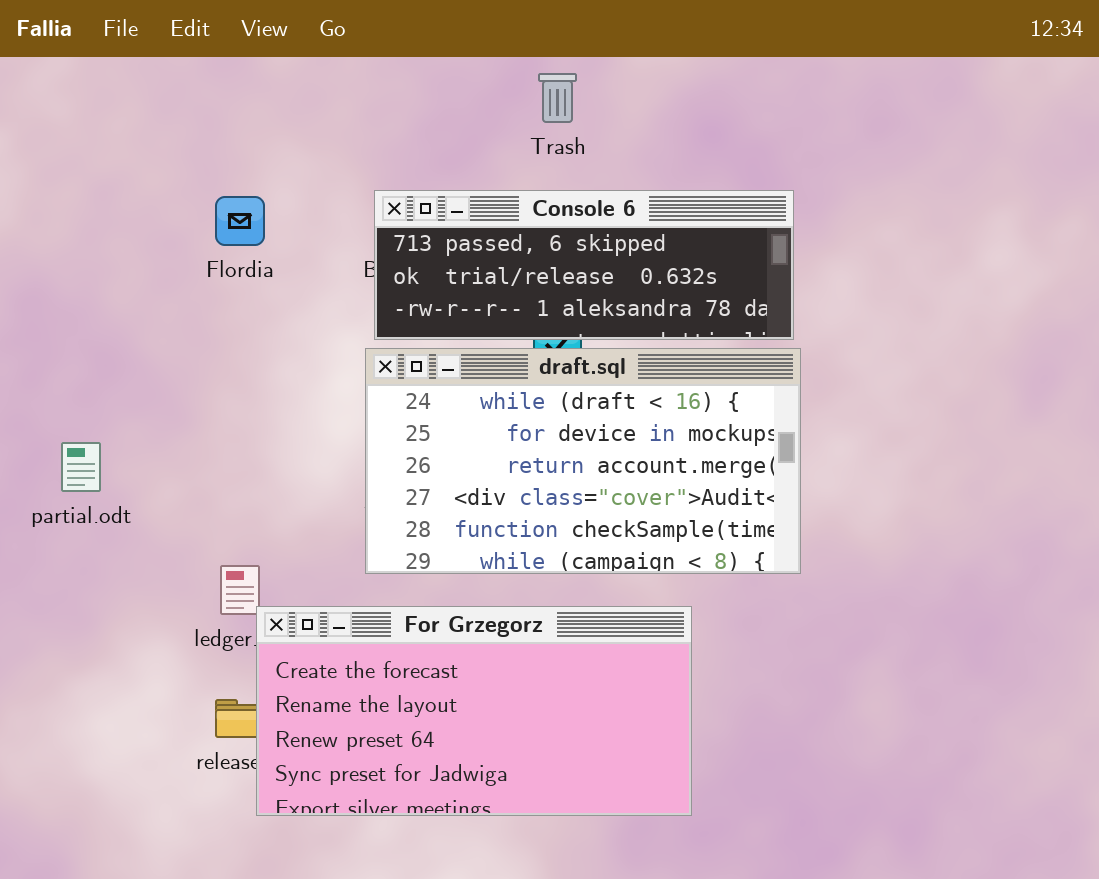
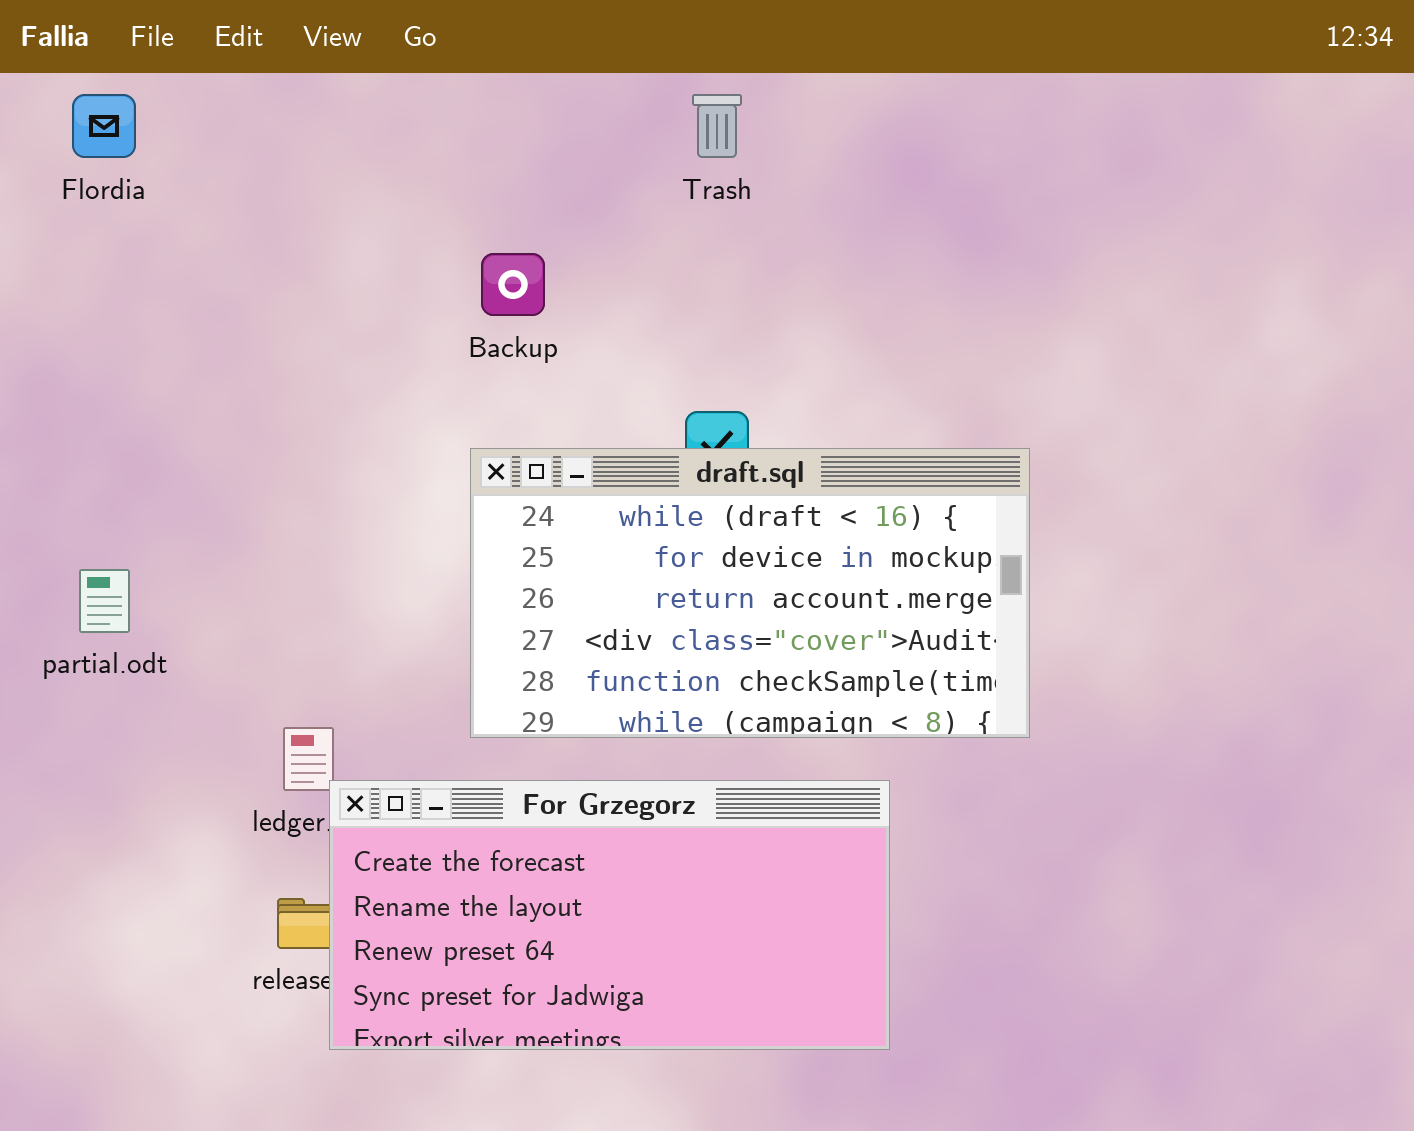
Console 6: [374,190,794,340] -> none, closed
Flordia: [215,196,265,246] -> [72,94,136,158], moved

